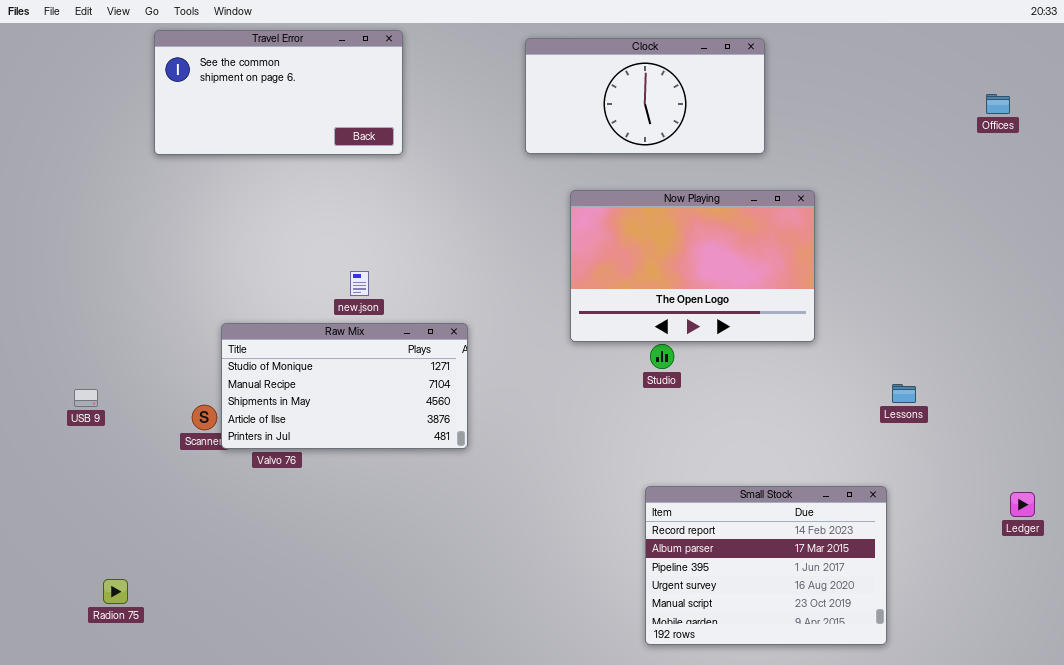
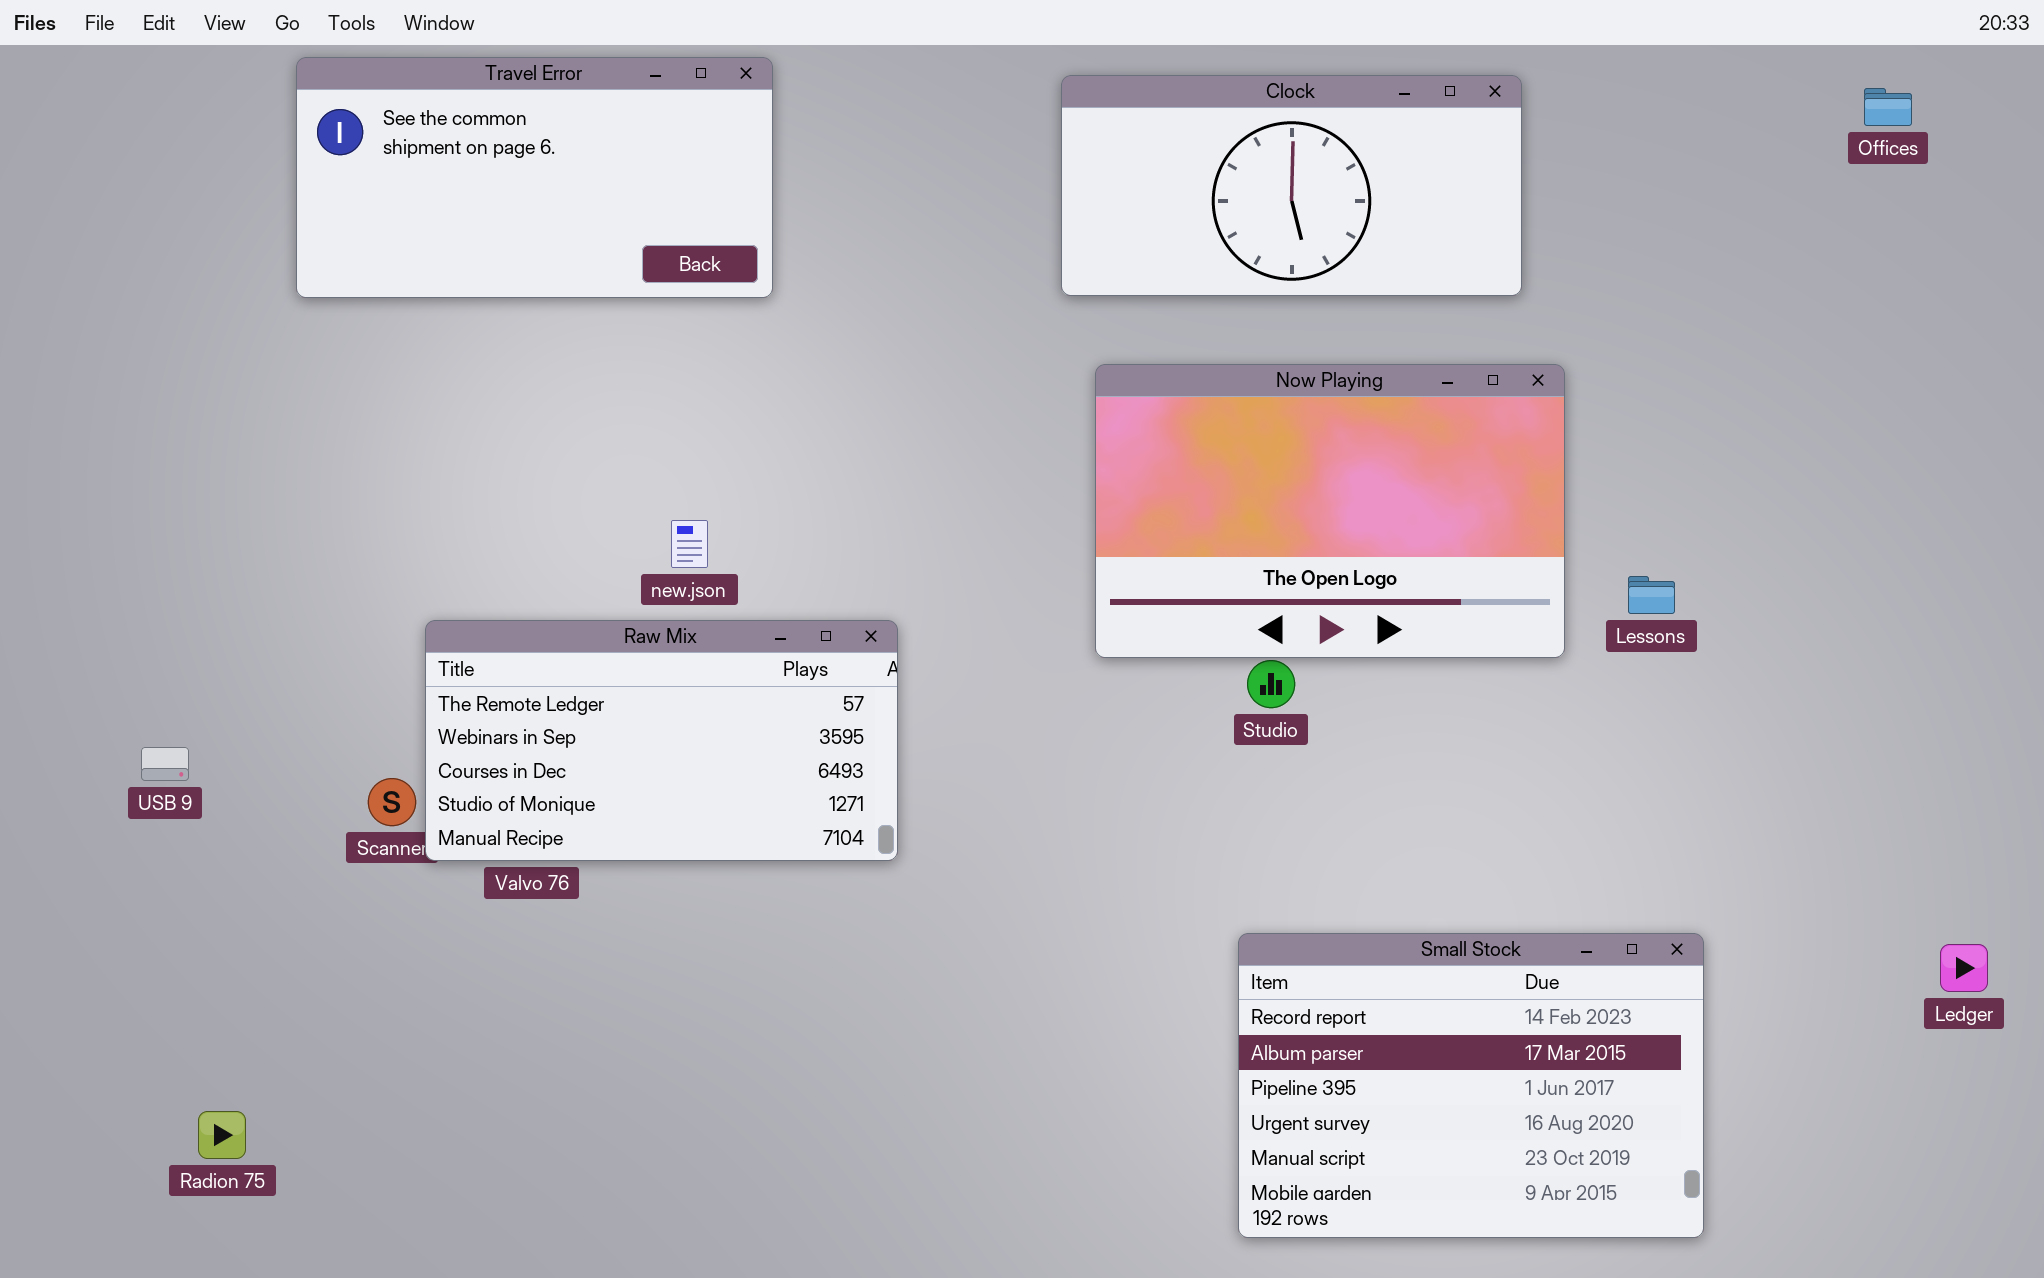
Clock: [525,38,765,154] -> [1061,75,1522,296], moved
Offices: [986,94,1010,114] -> [1864,88,1912,126], moved
Raw Mix: [221,323,468,449] -> [425,620,898,861], scrolled up 3 rows
Lessons: [892,384,916,403] -> [1628,576,1675,614], moved

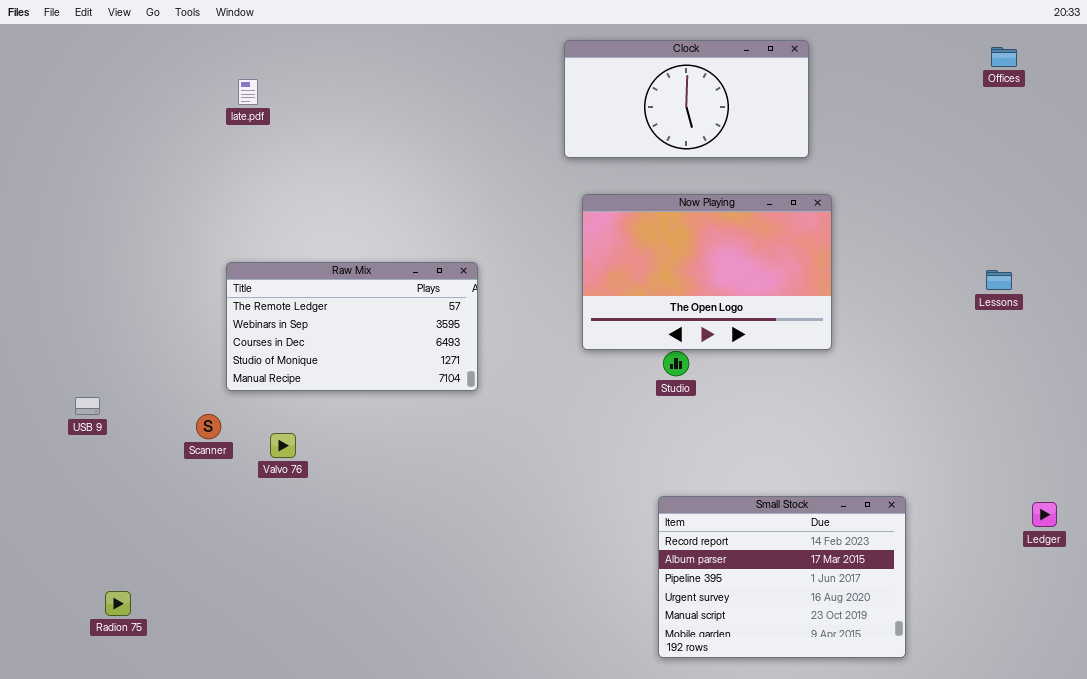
Travel Error: [296,57,773,298] -> none, closed
Lessons: [1628,576,1675,614] -> [986,270,1012,290], moved
Raw Mix: [425,620,898,861] -> [226,262,478,391], moved

